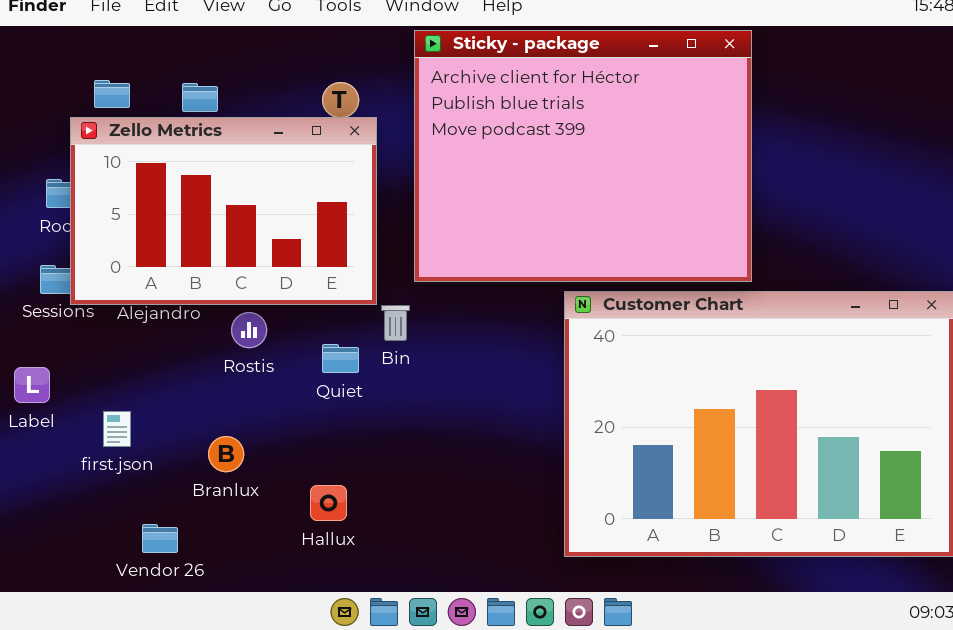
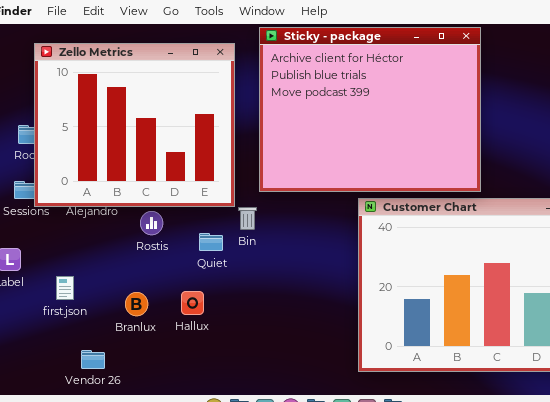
Zello Metrics: [70,117,377,305] -> [34,43,235,207], resized
Hallux: [310,485,347,521] -> [181,291,204,315], moved

